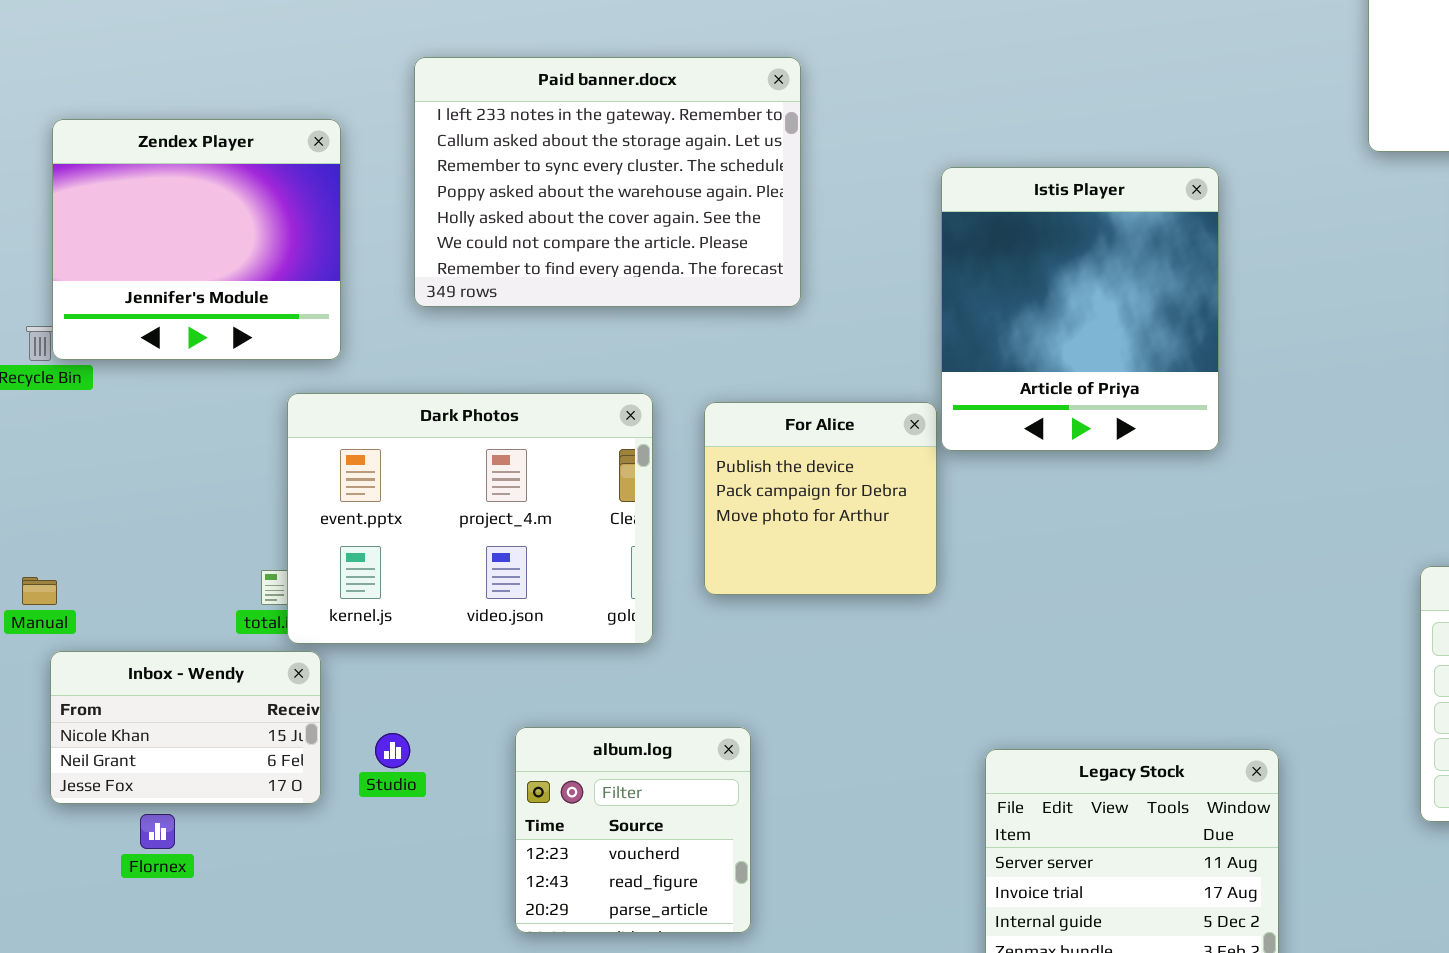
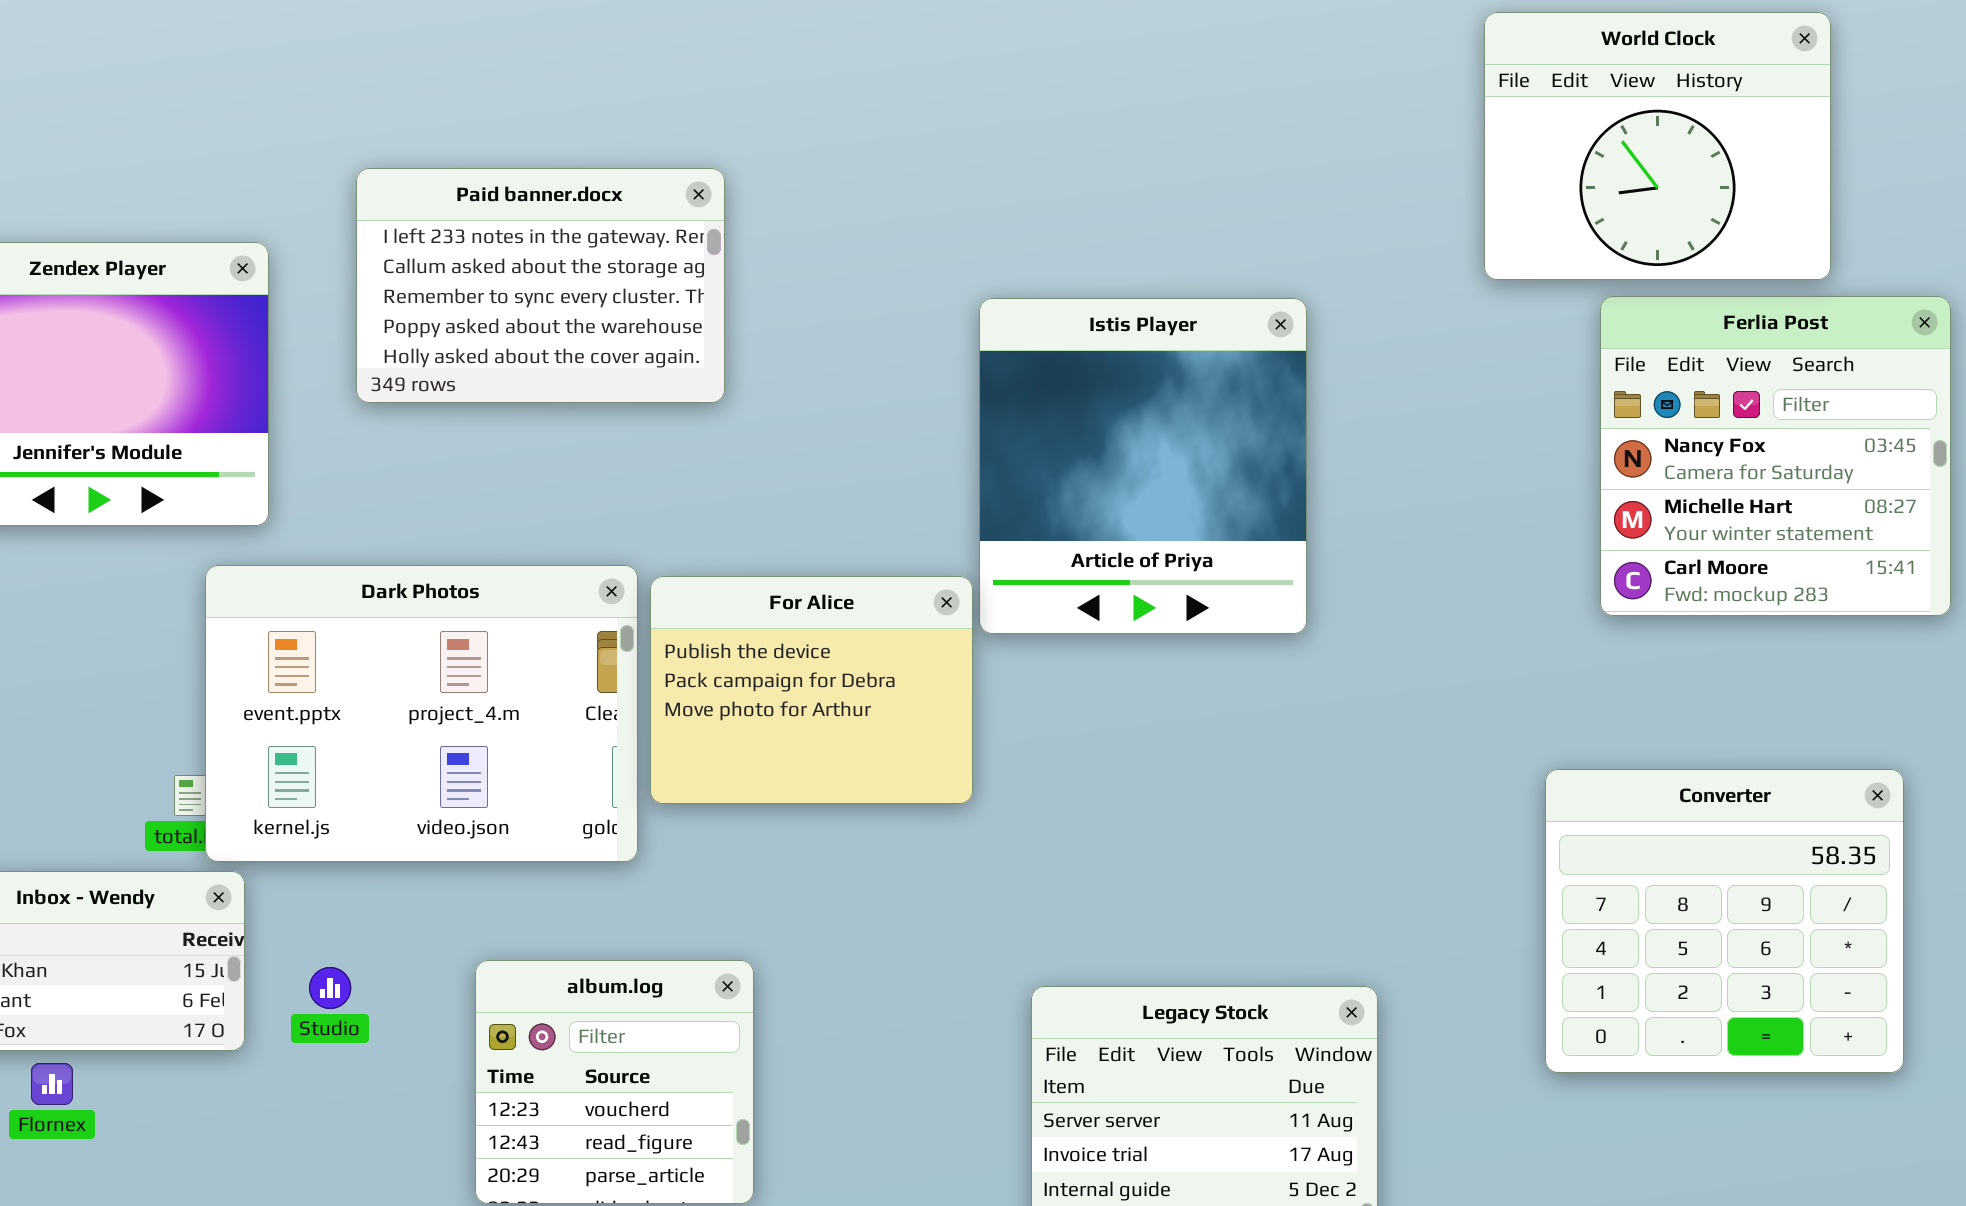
Paid banner.docx: [414,57,801,307] -> [356,168,725,403], resized
For Alice: [704,402,937,595] -> [650,576,973,804], resized

